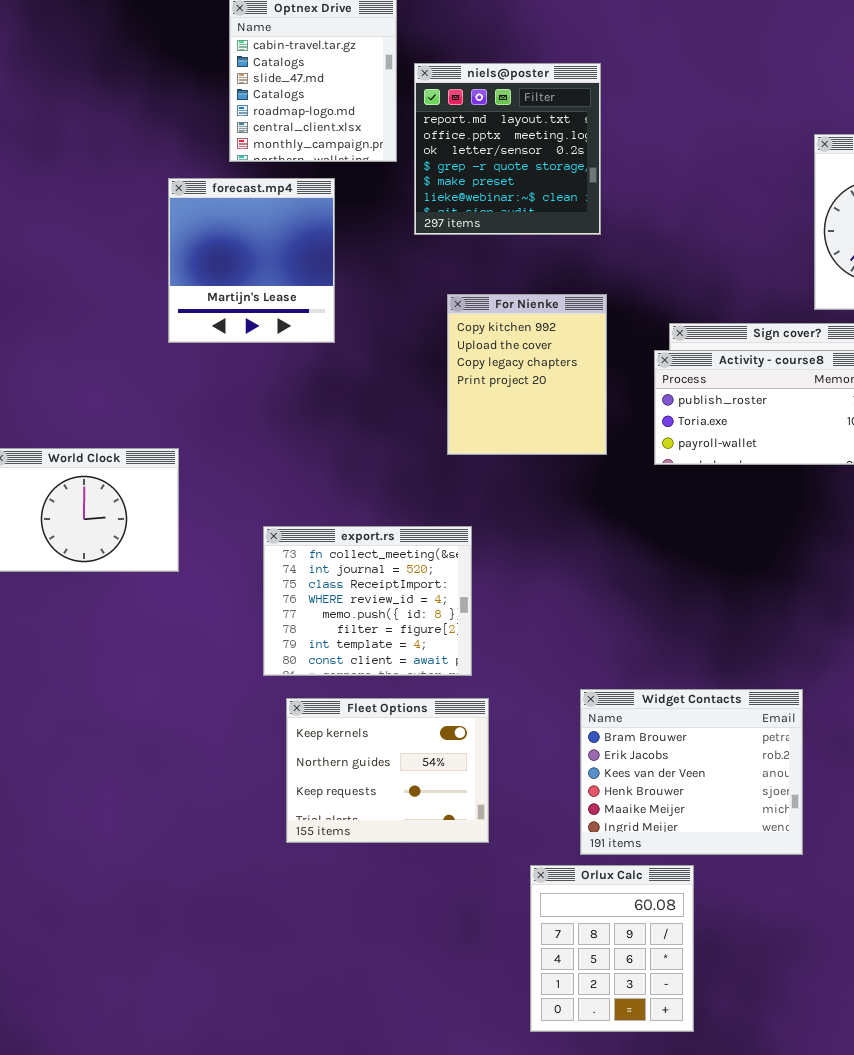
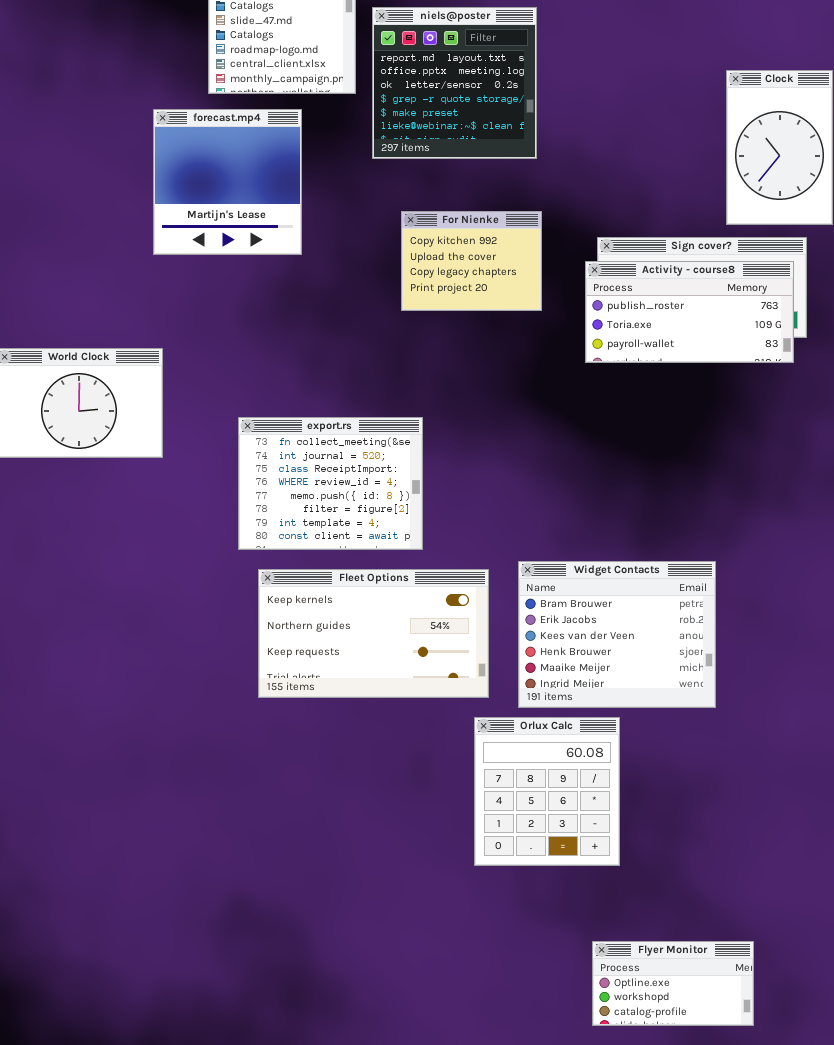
For Nienke: [447,294,607,455] -> [401,211,542,311], resized
Fleet Options: [286,698,489,843] -> [258,569,489,698], resized

